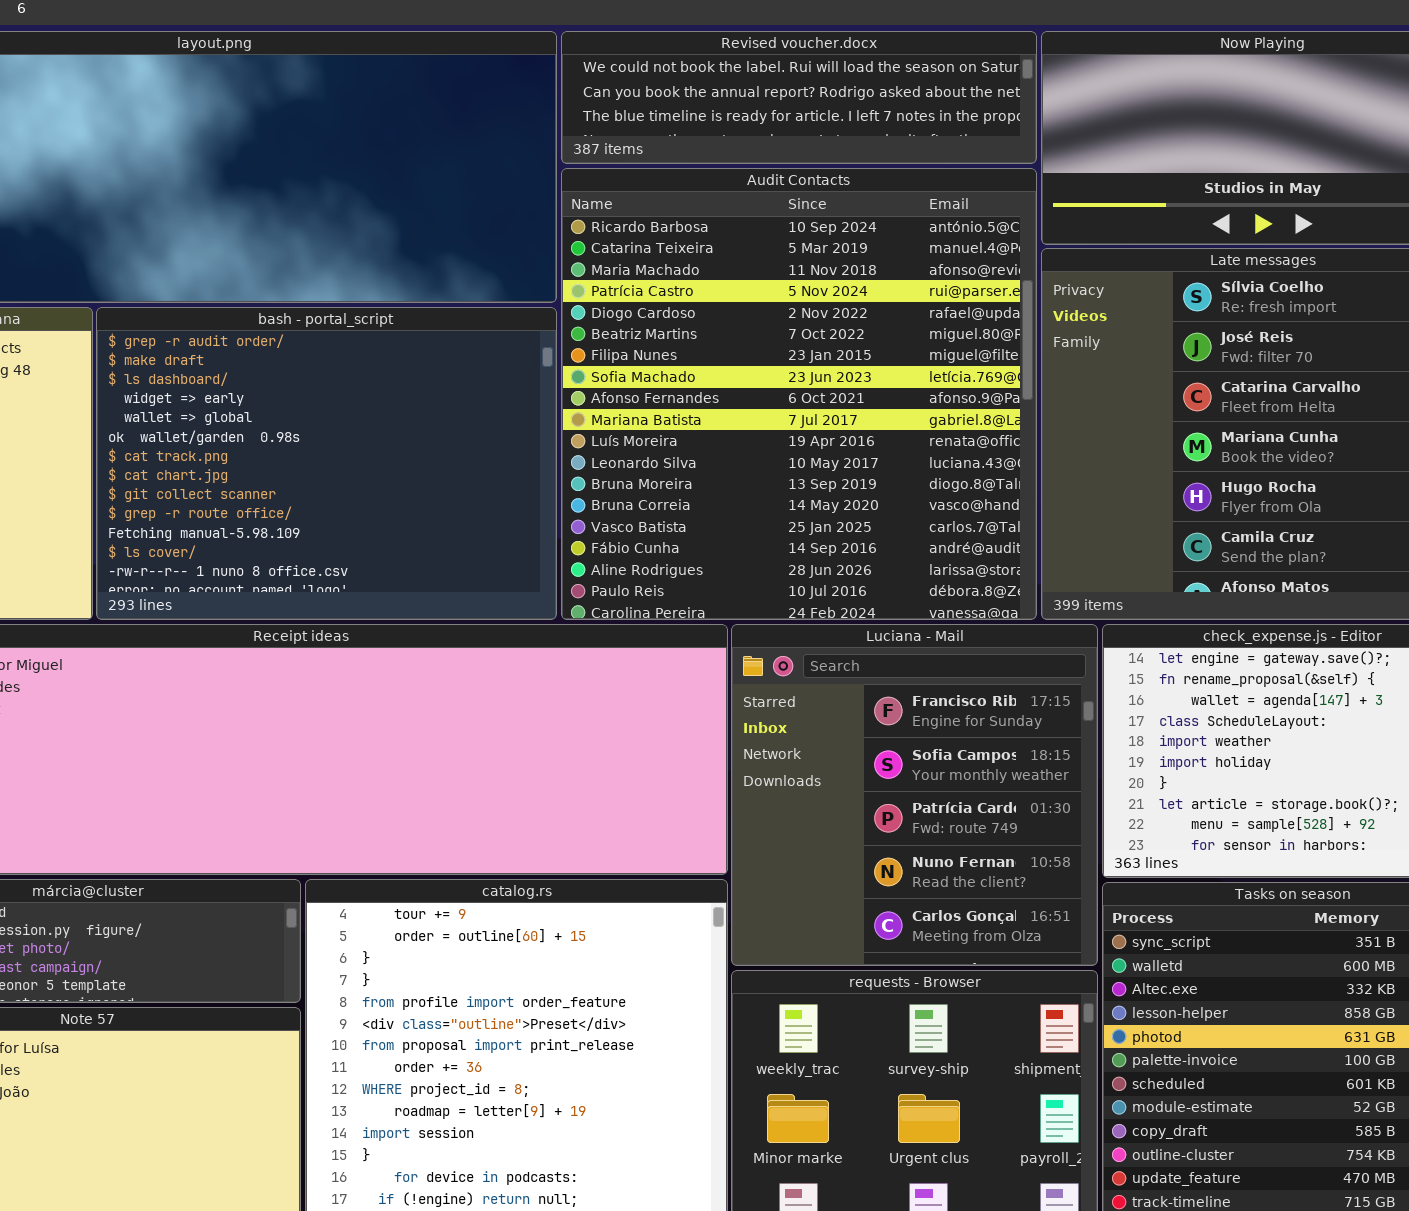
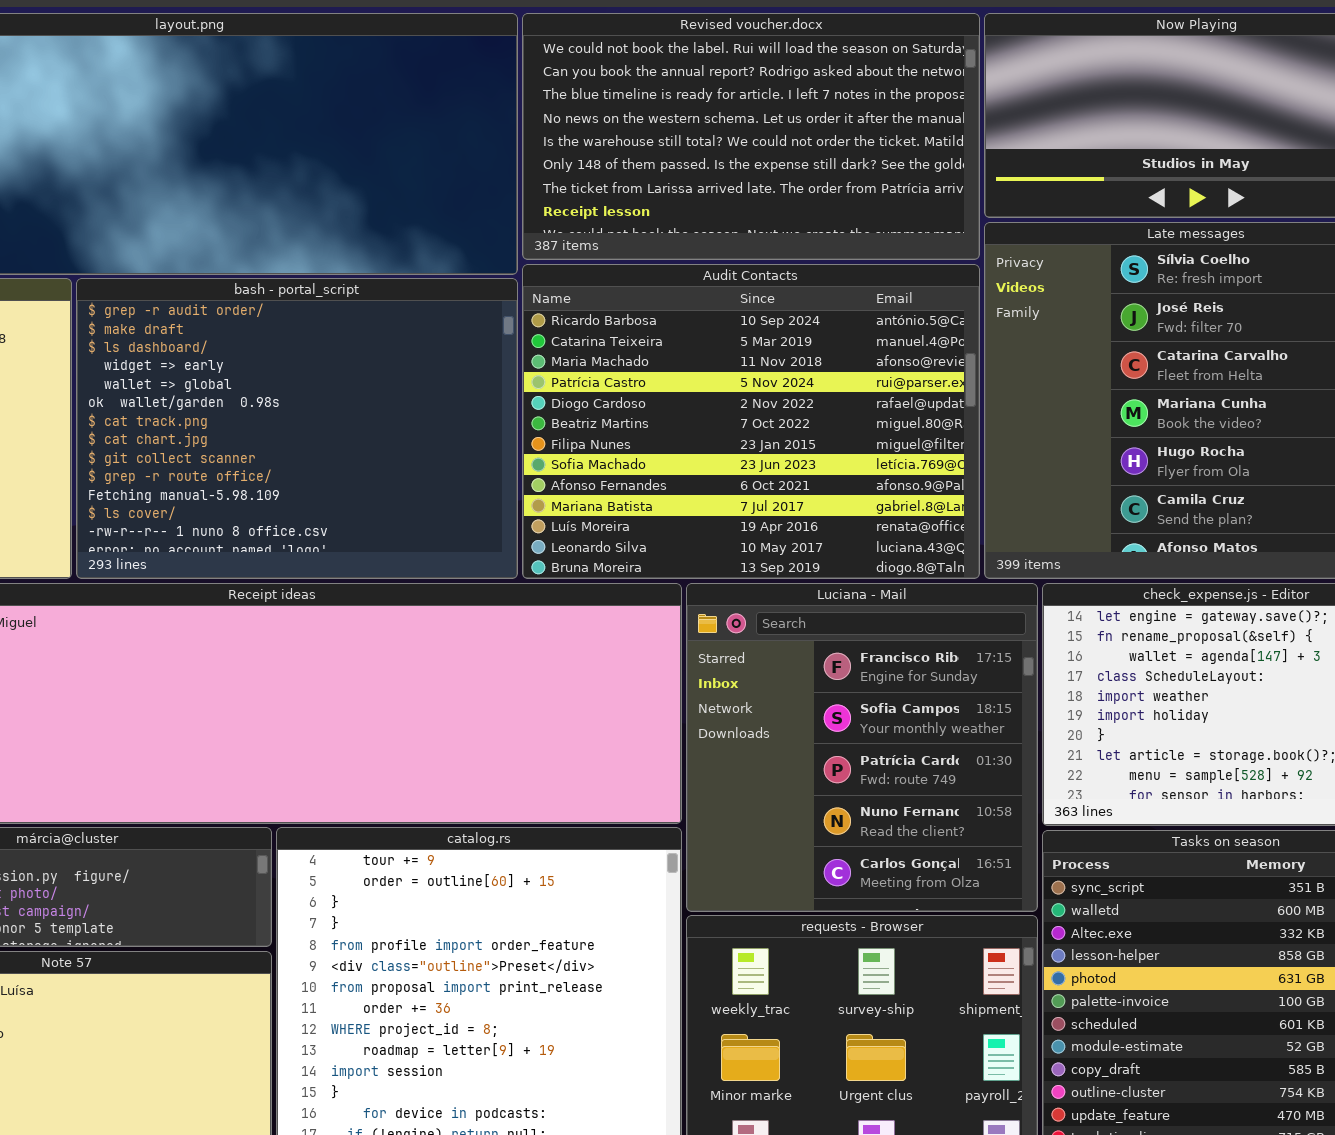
Revised voucher.docx: [561,31,1037,164] -> [522,13,980,260], resized
Audit Contacts: [561,168,1037,620] -> [522,264,980,579], resized

